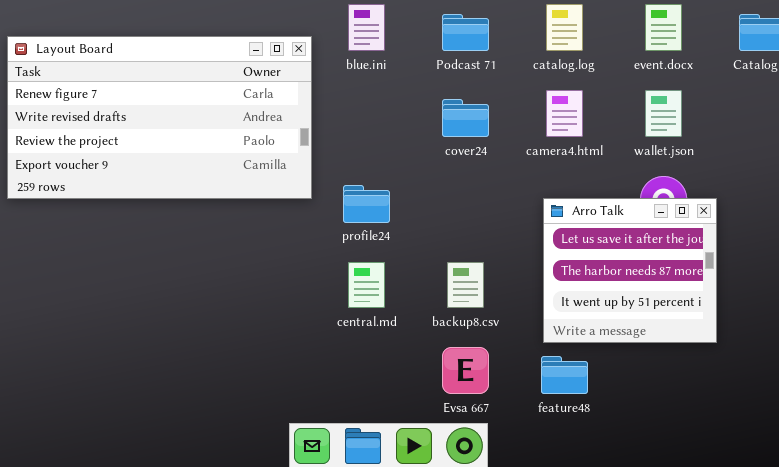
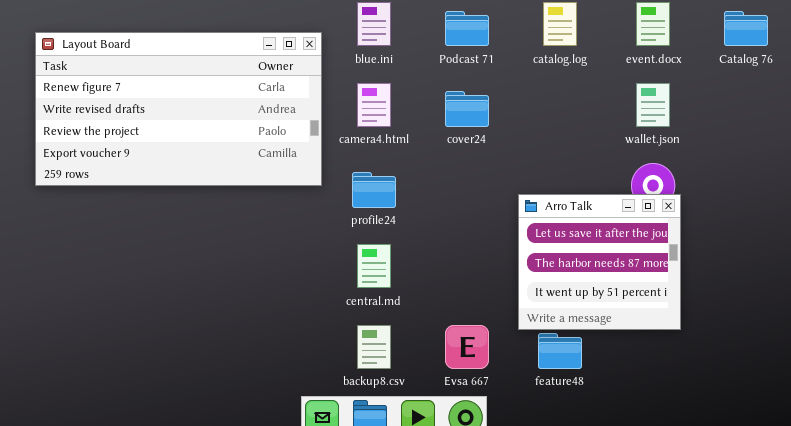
camera4.html: [546,90,583,137] -> [357,83,391,127], moved
Arro Talk: [543,198,717,343] -> [518,194,681,330], moved
backup8.csv: [447,262,484,308] -> [357,325,391,369], moved

